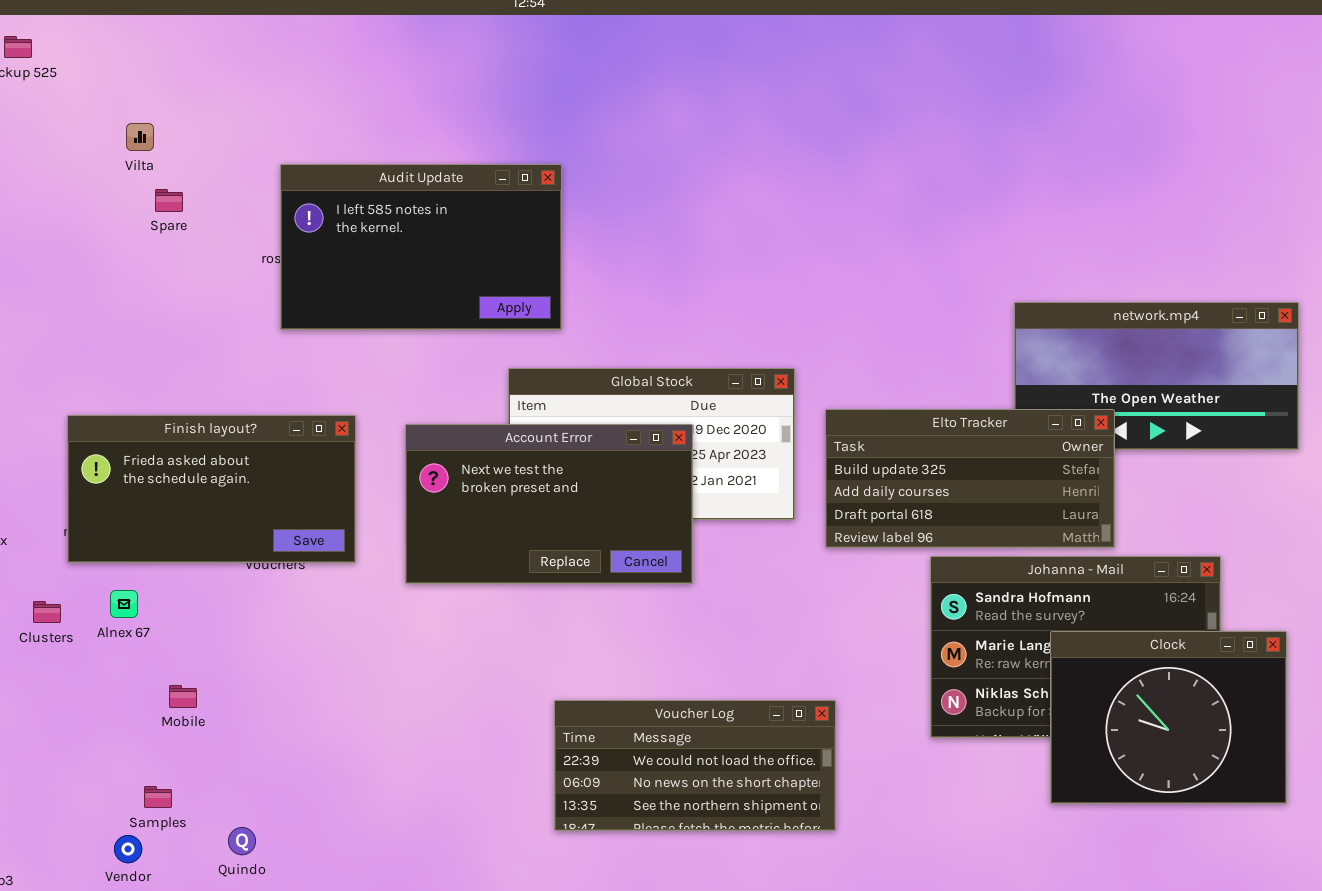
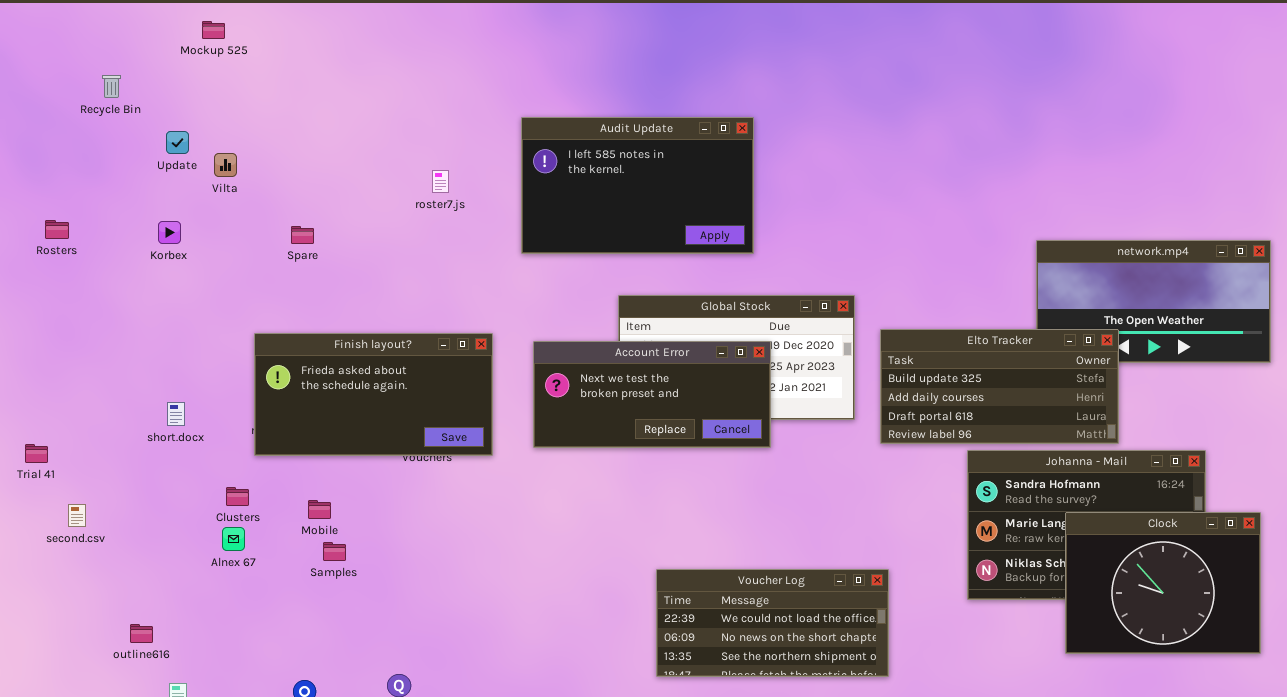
Vilta: [126,123,154,151] -> [214,153,237,177], moved
Audit Update: [280,164,562,330] -> [521,117,754,254], moved
Spare: [155,189,183,212] -> [291,226,314,244], moved
Account Error: [405,424,693,584] -> [533,341,771,448], resized
Alnex 67: [110,590,138,618] -> [222,527,245,551], moved
Mobile: [169,685,197,708] -> [308,500,331,519], moved
Samples: [144,786,172,808] -> [323,542,346,561], moved

